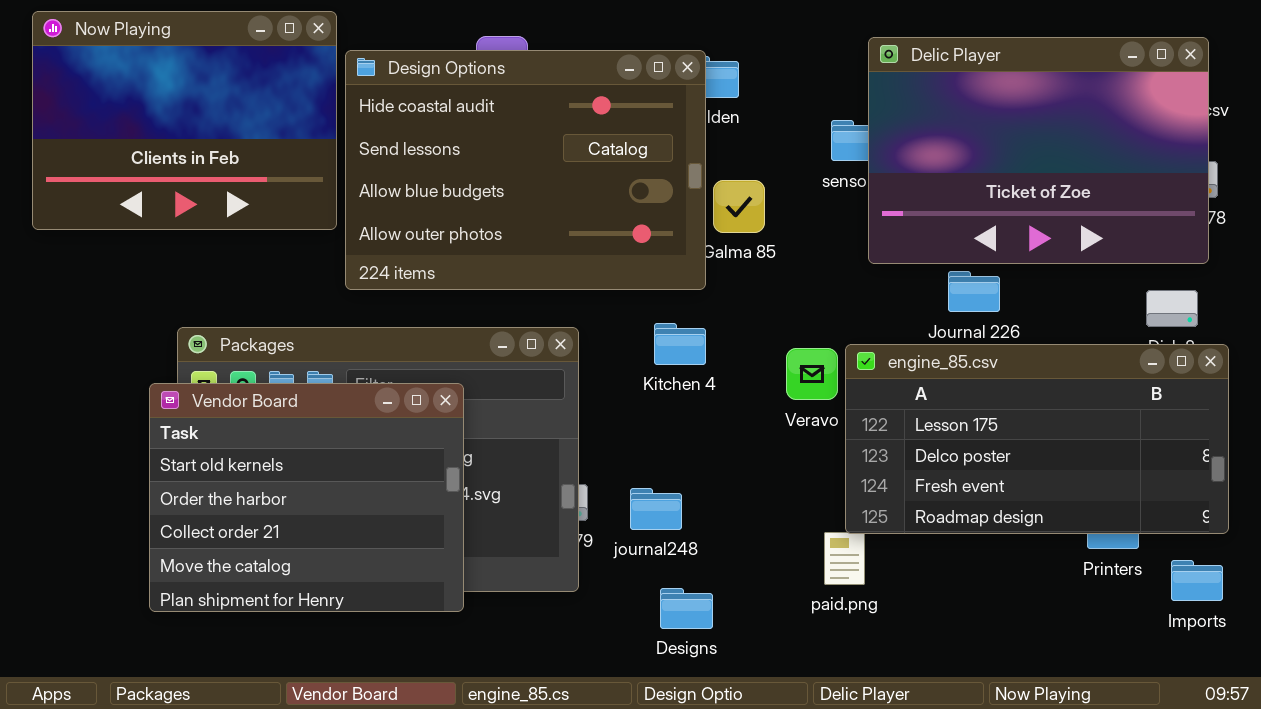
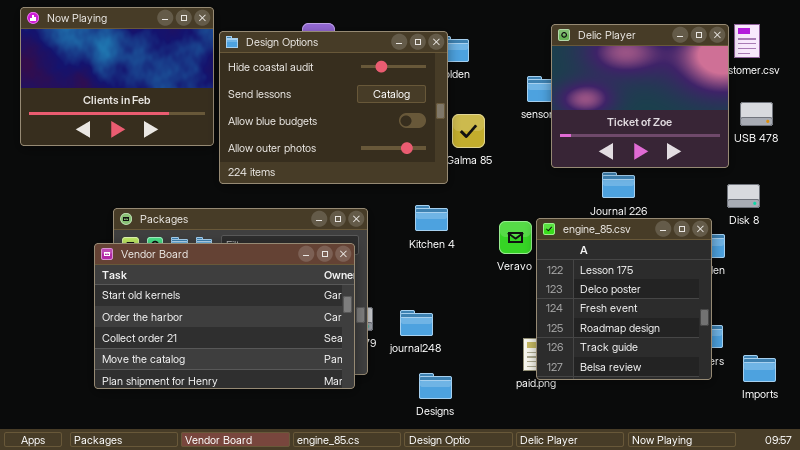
Delic Player: [868,37,1209,264] -> [551,24,729,168], resized
engine_85.csv: [845,344,1229,534] -> [536,218,712,380], resized
Vendor Board: [149,383,464,612] -> [94,243,355,389], resized

